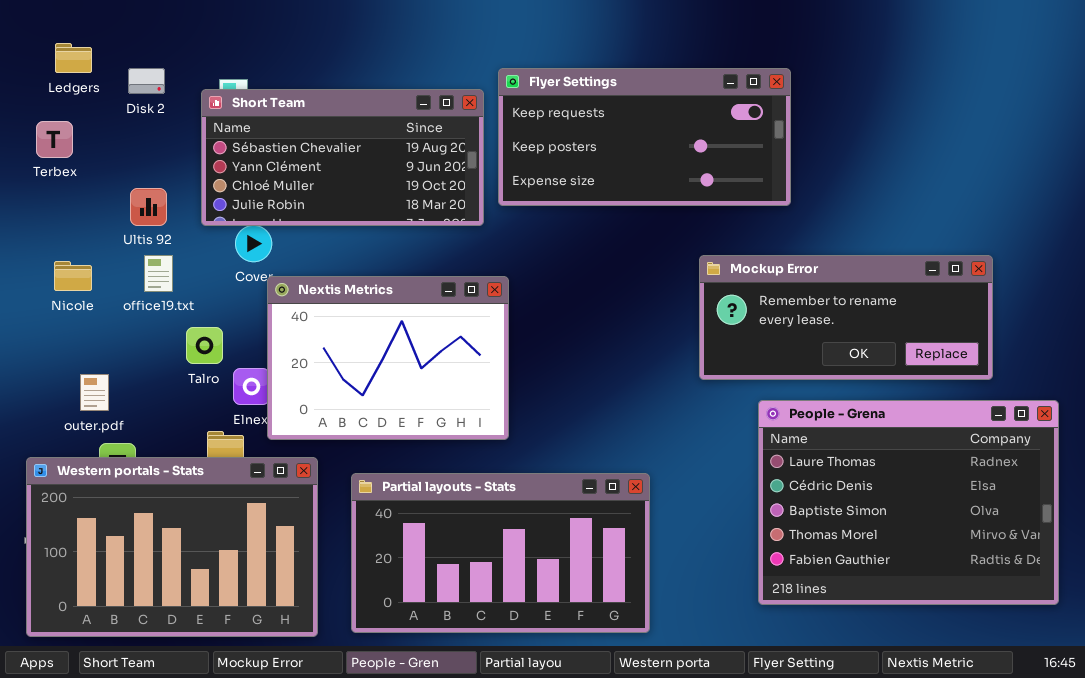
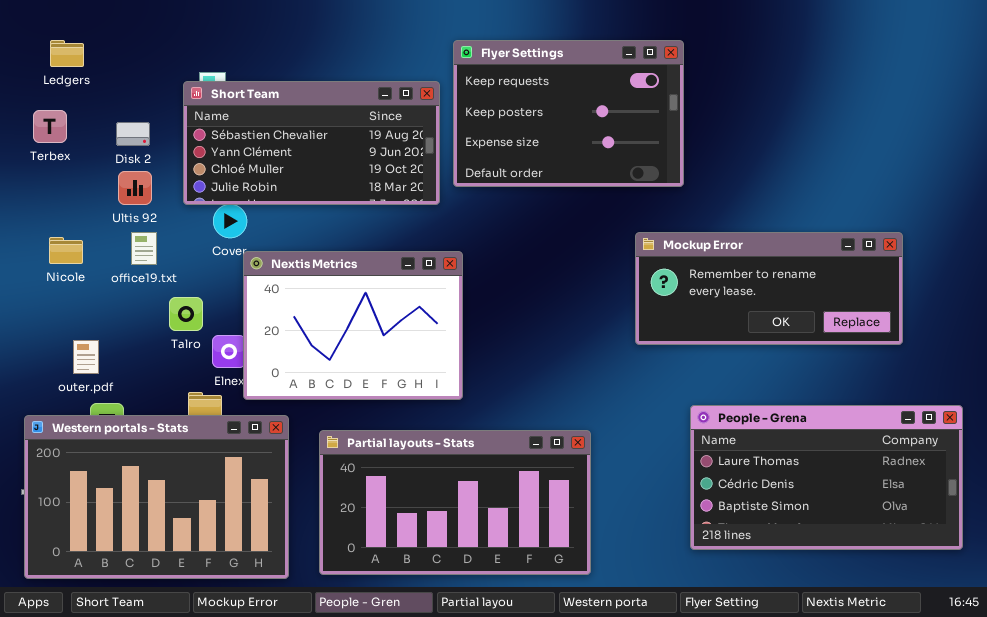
Disk 2: [128,68,165,94] -> [116,122,150,146], moved
Flyer Settings: [498,68,791,206] -> [453,40,684,187], resized
People - Grena: [758,400,1059,605] -> [690,405,963,550], resized

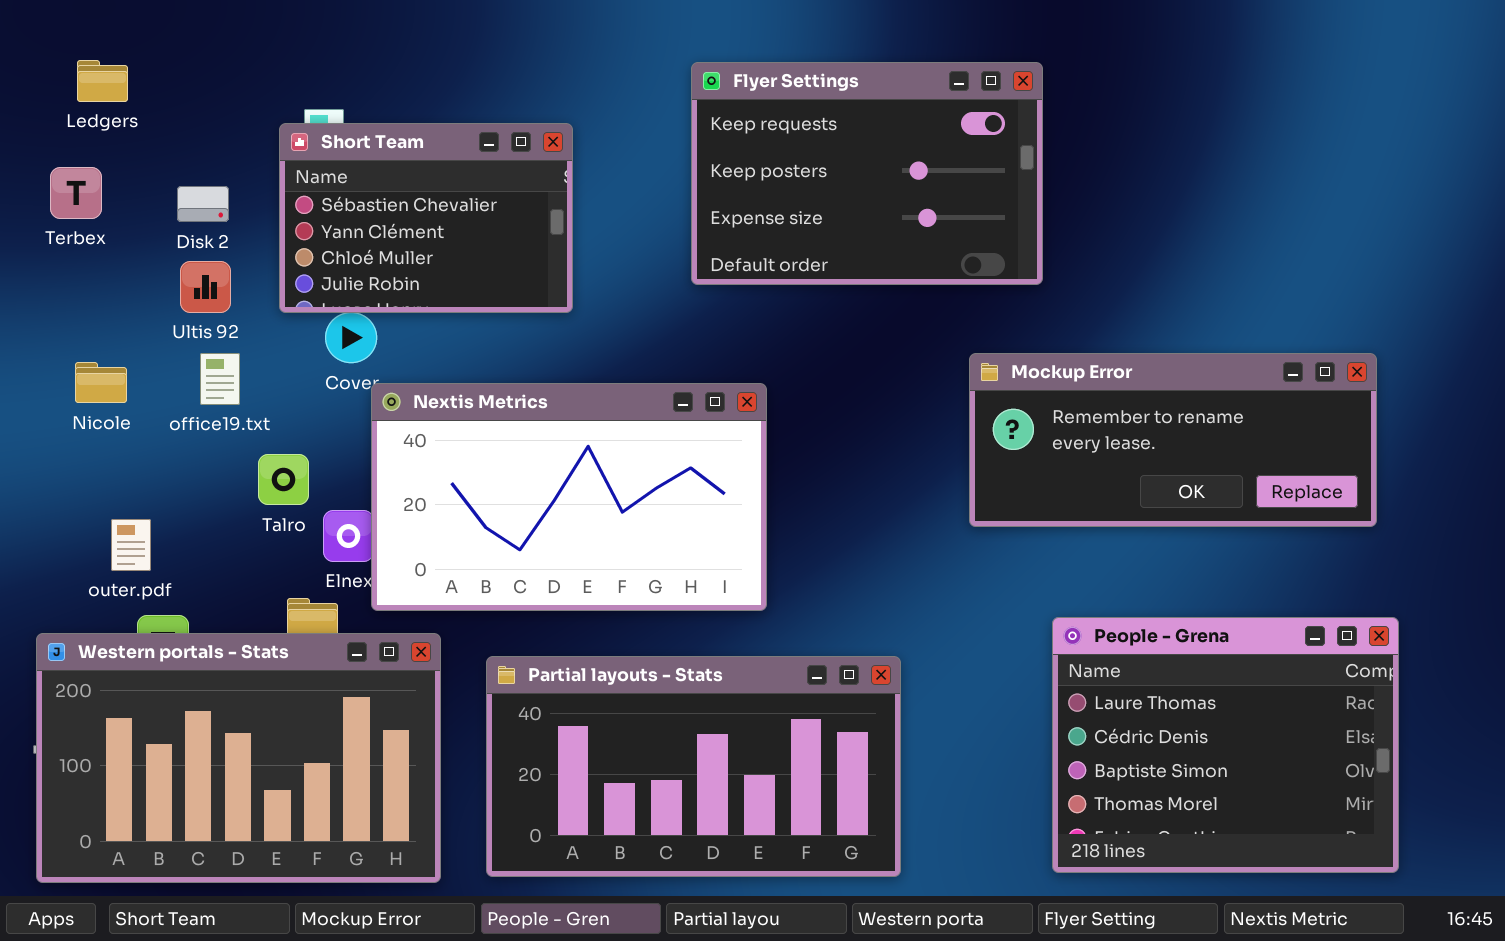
Short Team: [183,81,440,205] -> [279,123,573,313], resized
Nextis Metrics: [243,251,463,400] -> [371,383,767,611], resized
People - Grena: [690,405,963,550] -> [1052,617,1399,873], resized

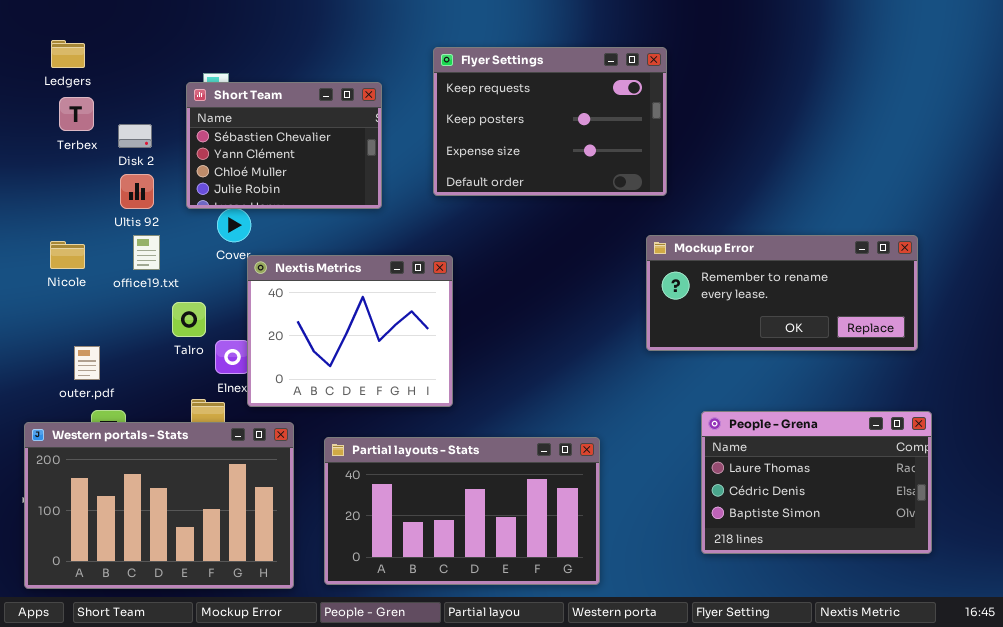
Flyer Settings: [691,62,1043,285] -> [433,47,667,196], moved
Terbex: [50,167,102,219] -> [59,97,94,131], moved
Nextis Metrics: [371,383,767,611] -> [247,255,453,407], resized
People - Grena: [1052,617,1399,873] -> [701,411,932,554], resized

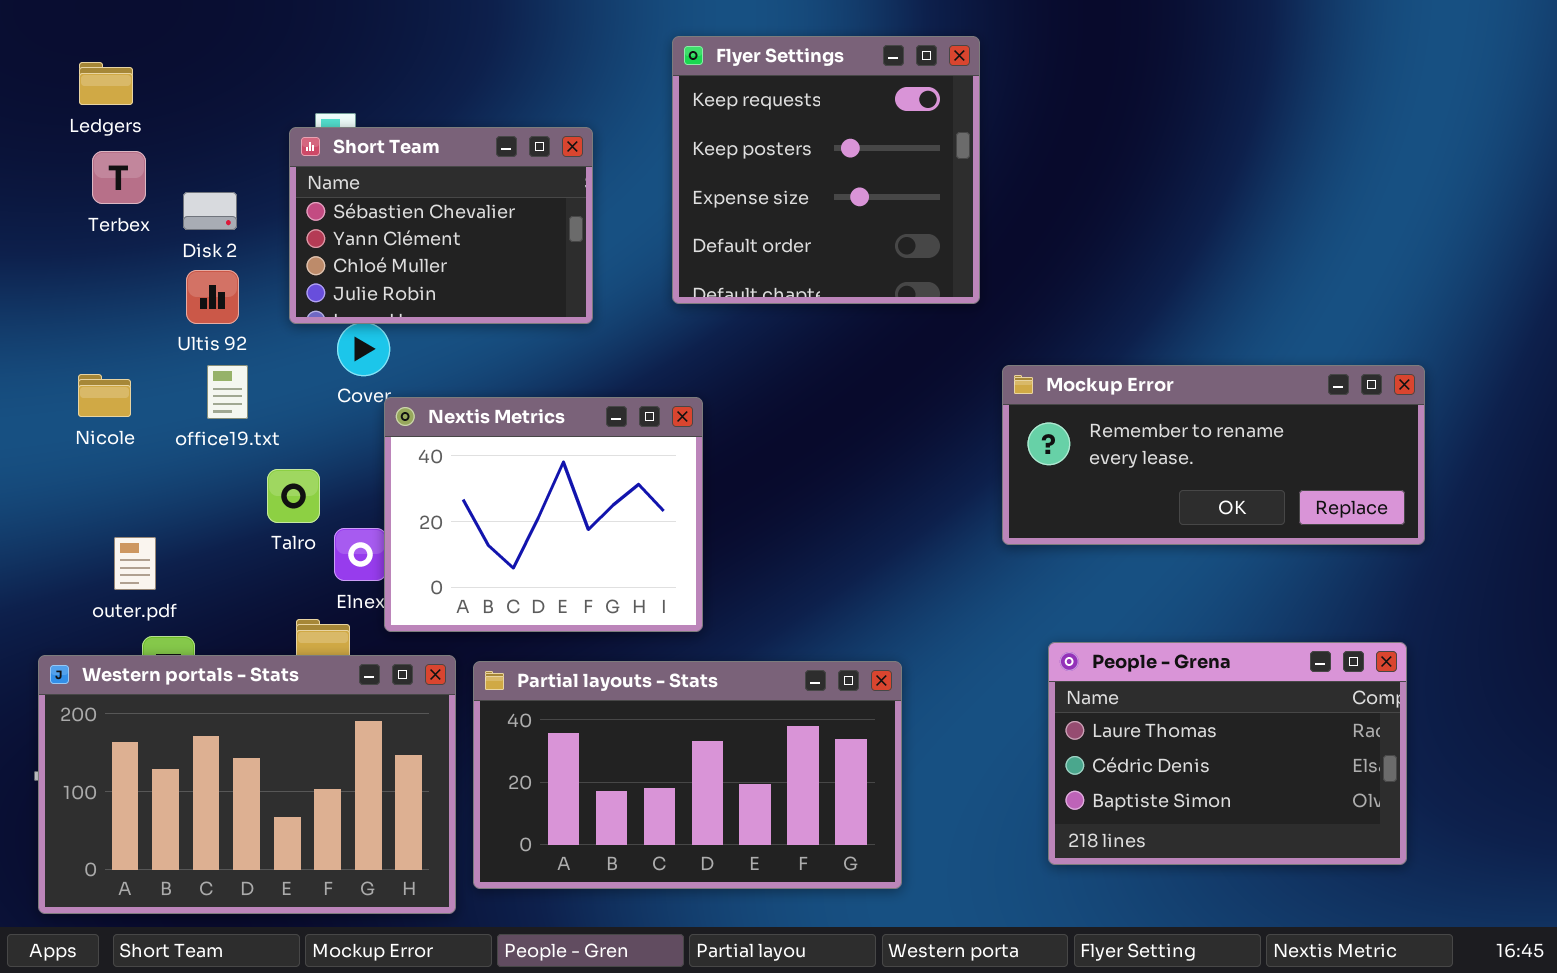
Flyer Settings: [433,47,667,196] -> [672,36,980,304], resized
People - Grena: [701,411,932,554] -> [1048,642,1407,865], moved
Partial layouts - Stats: [324,437,600,585] -> [473,661,902,889], moved

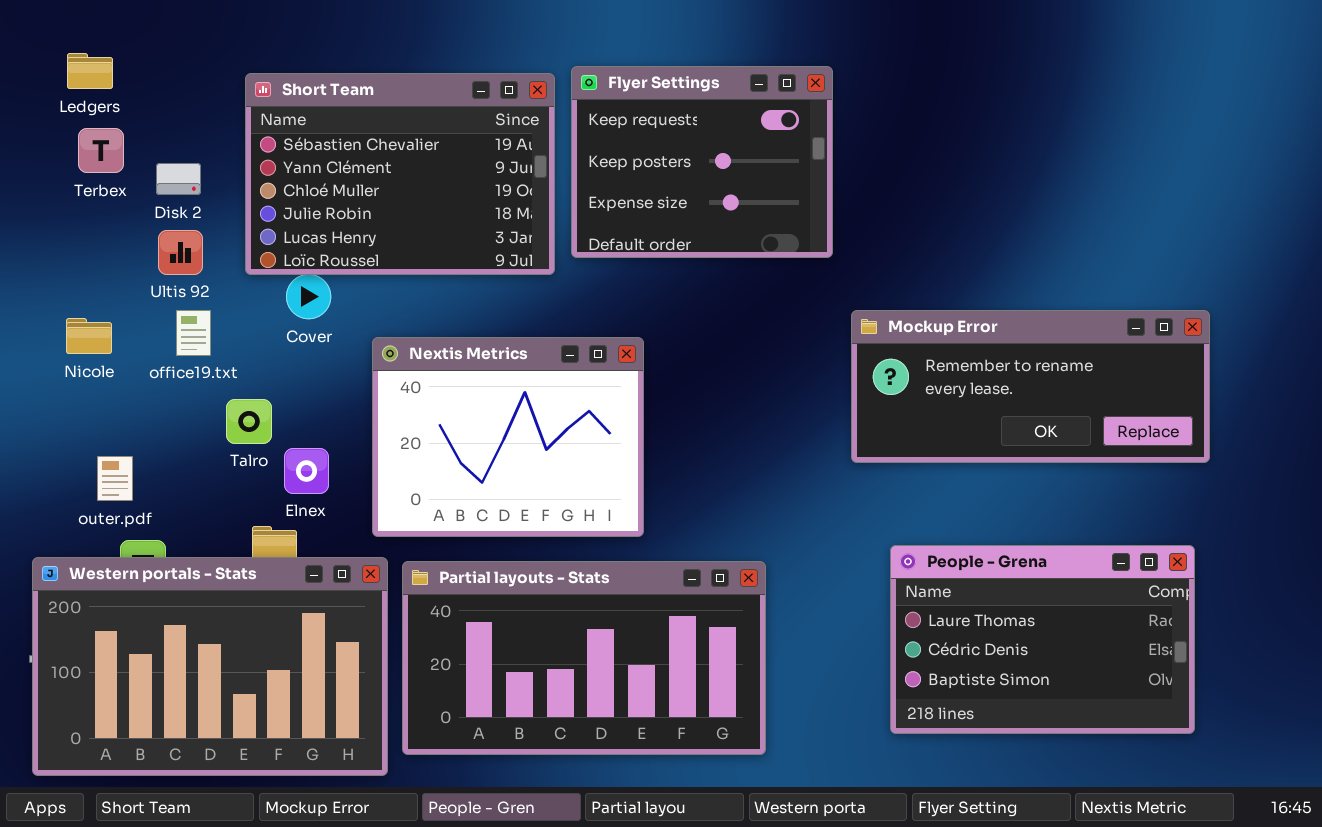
Flyer Settings: [672,36,980,304] -> [571,66,833,258], resized
Short Team: [289,127,593,324] -> [245,73,555,275], resized
Nextis Metrics: [384,397,703,632] -> [372,337,644,537], moved

